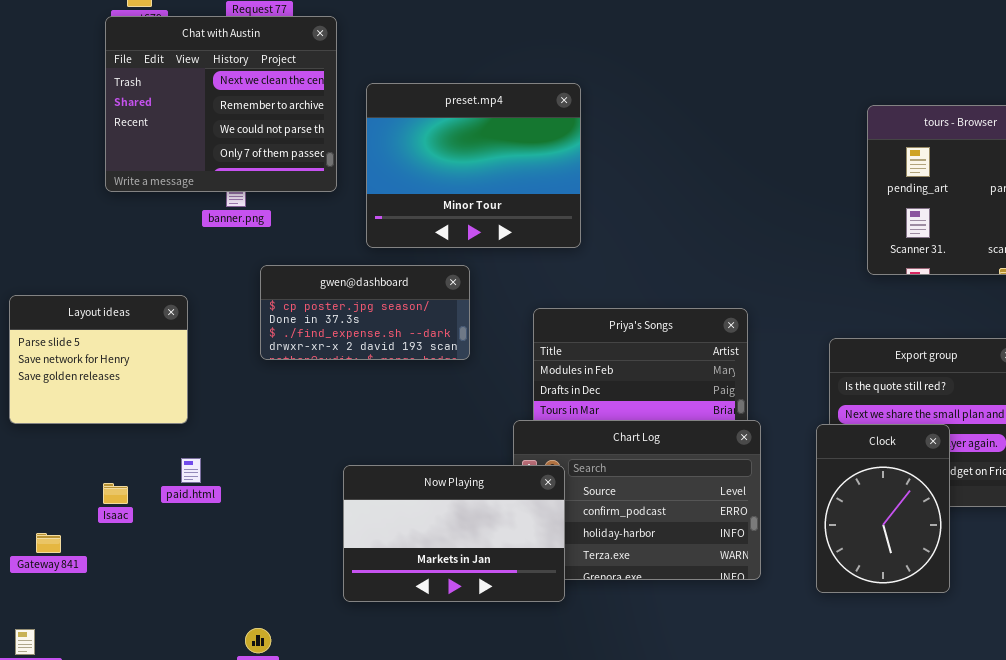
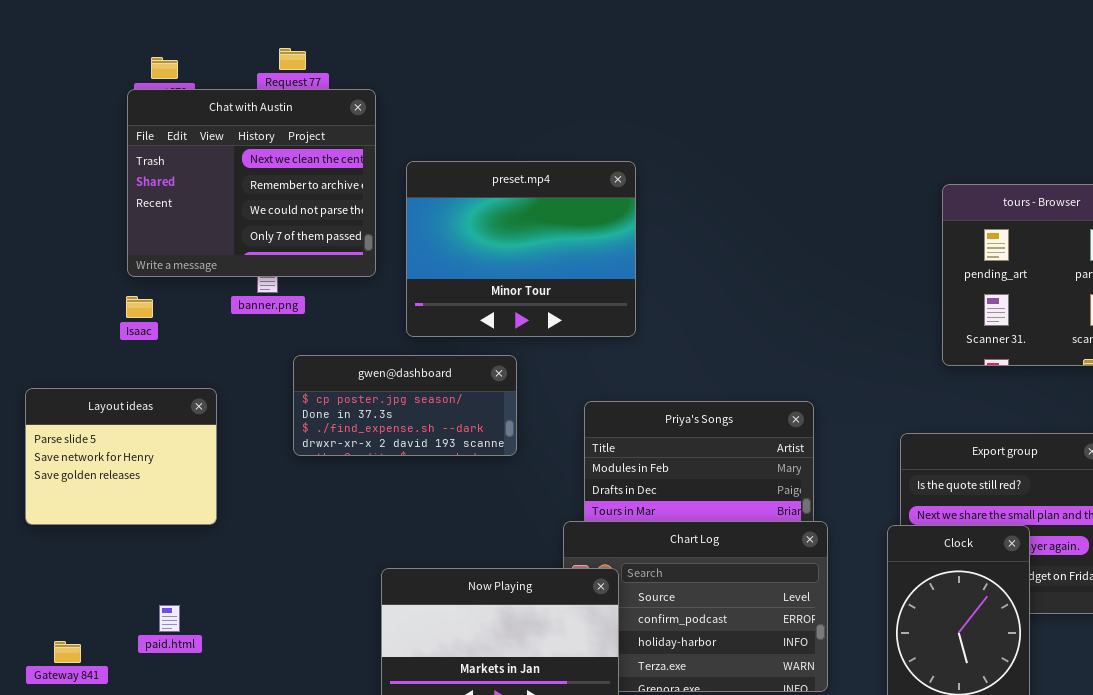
paid.html: [181,458,201,483] -> [159,605,180,632], moved
Isaac: [103,483,128,504] -> [126,296,153,318], moved

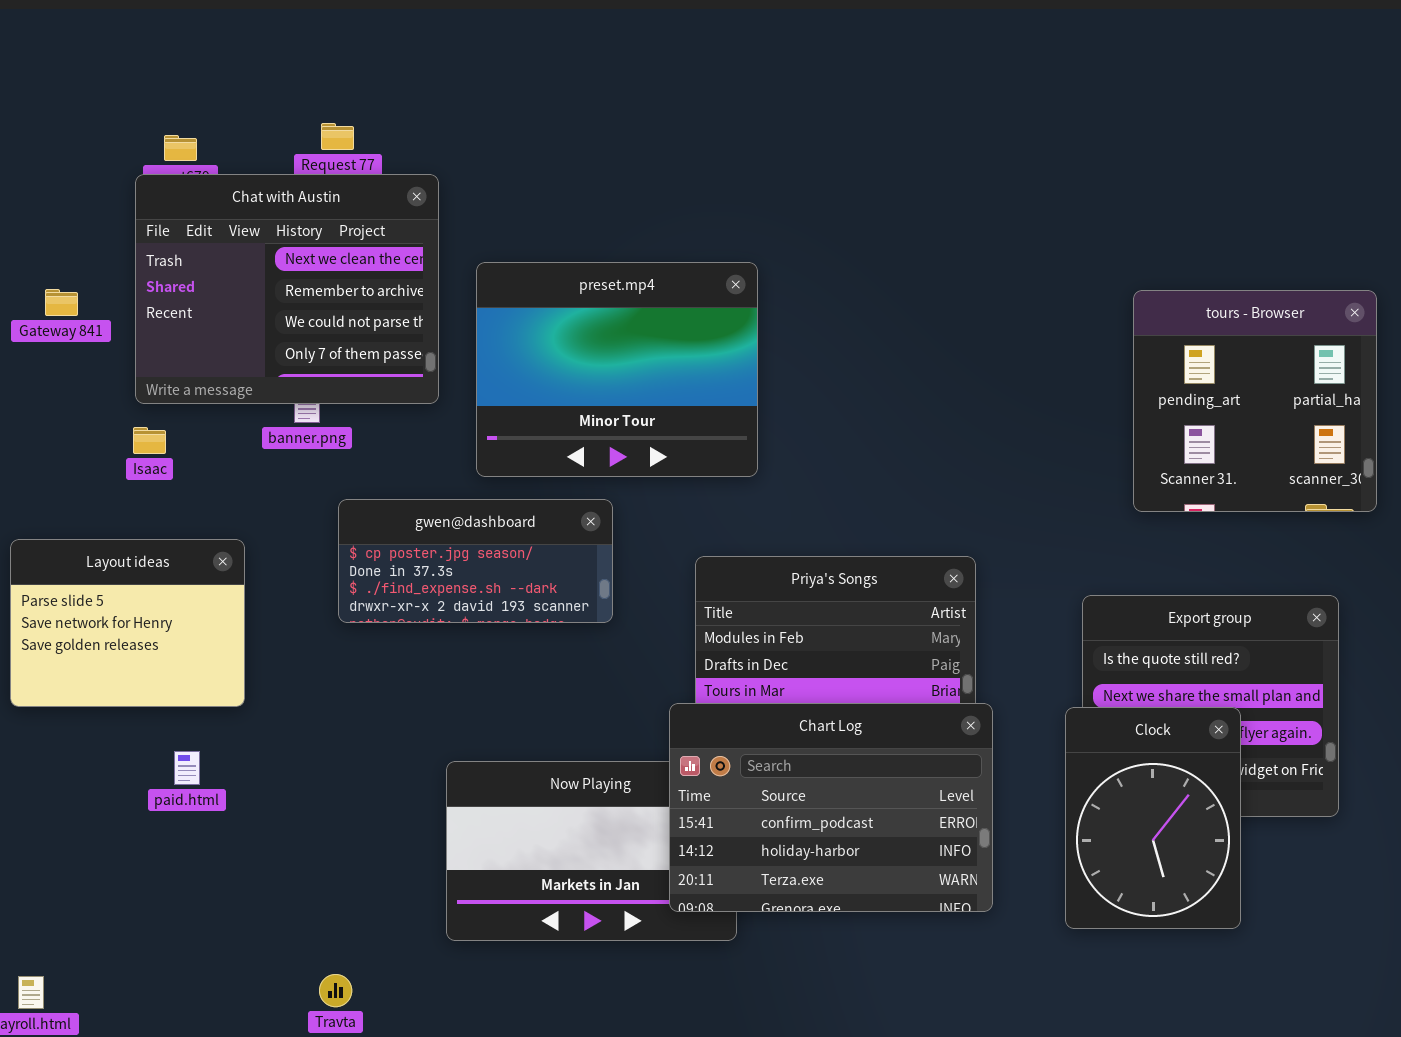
Chart Log: [563,521,828,692] -> [669,703,993,912], raised
paid.html: [159,605,180,632] -> [174,751,200,785], moved
Gateway 841: [54,641,81,663] -> [45,289,78,316], moved

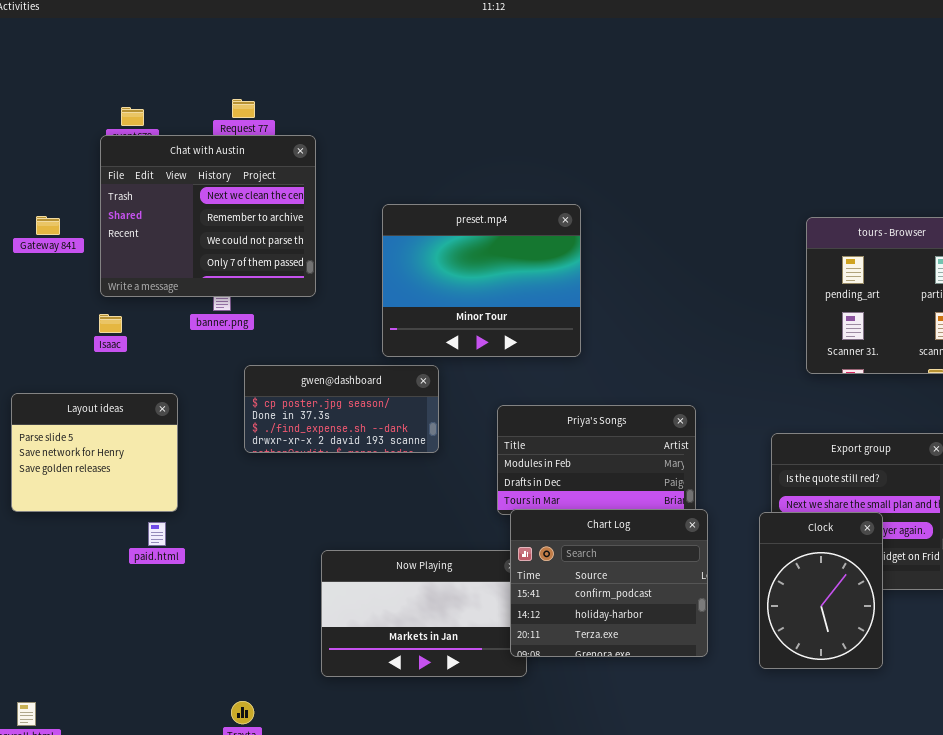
preset.mp4: [476,262,758,477] -> [382,204,581,357], moved
Chart Log: [669,703,993,912] -> [510,509,708,657], resized
paid.html: [174,751,200,785] -> [148,522,166,546], moved

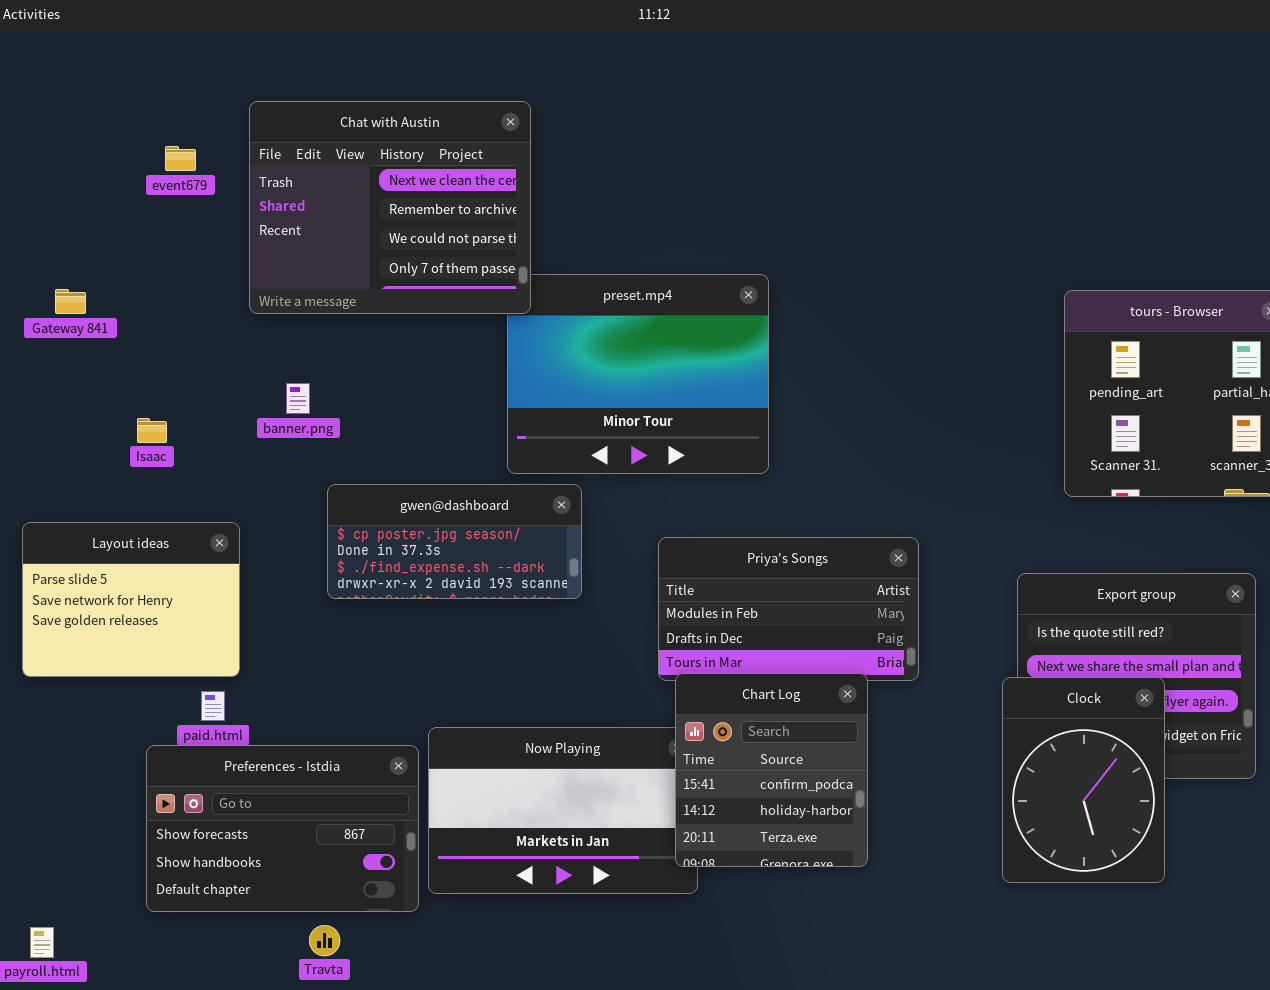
Chat with Austin: [100,135,316,297] -> [249,101,531,314], moved
Chart Log: [510,509,708,657] -> [675,673,868,867], resized
Preferences - Istdia: none -> [146,745,419,912], opened

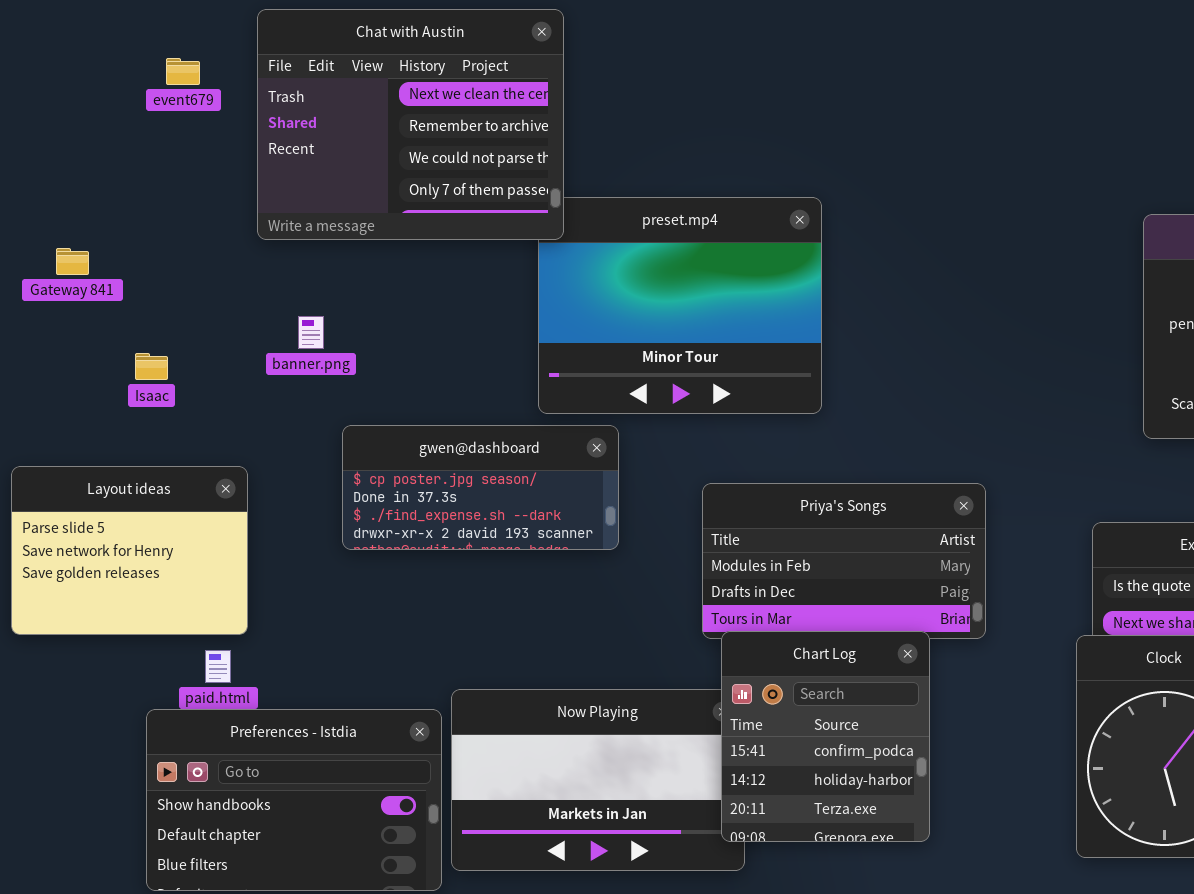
Gateway 841: [55,289,86,314] -> [56,248,89,275], moved
Preferences - Istdia: [146,745,419,912] -> [146,709,442,891], scrolled down 1 row

